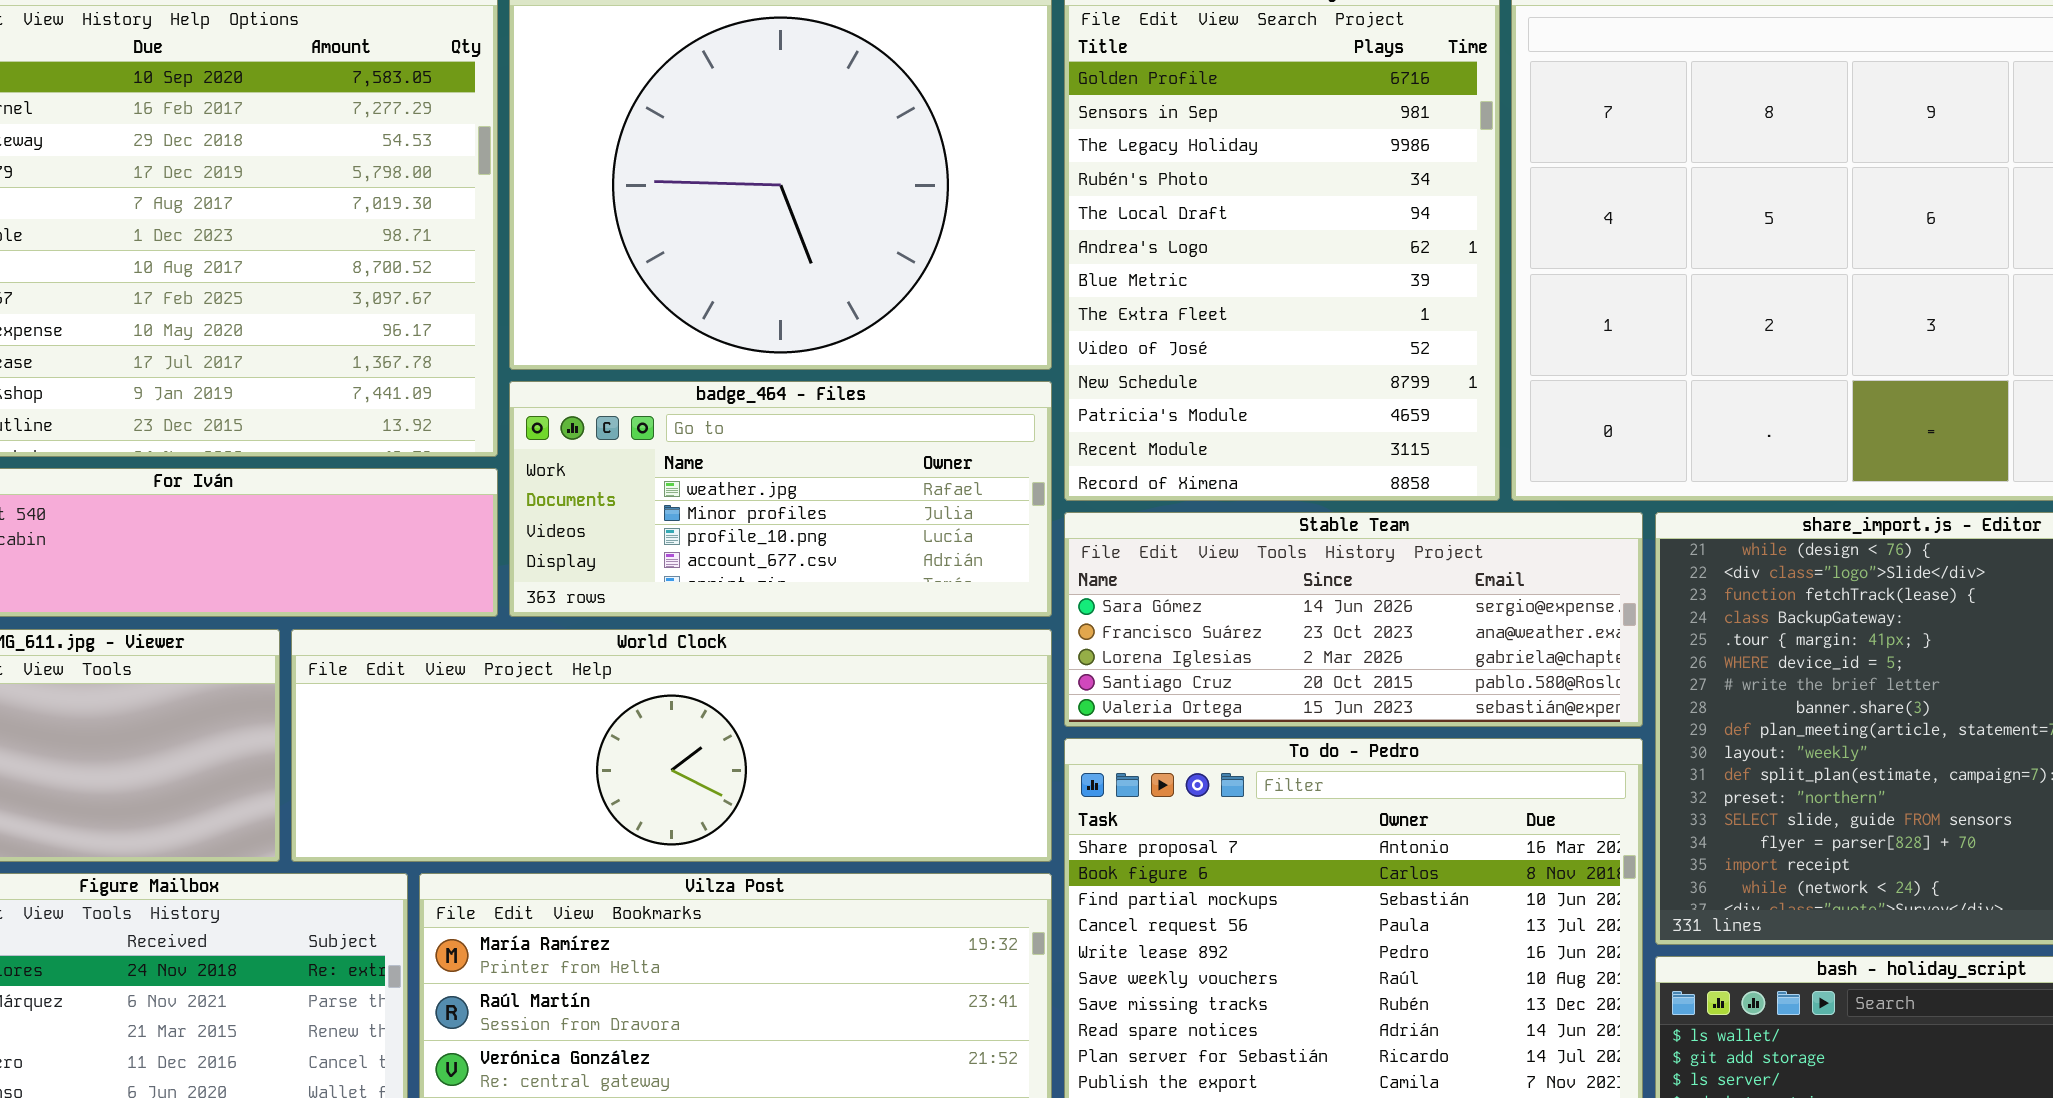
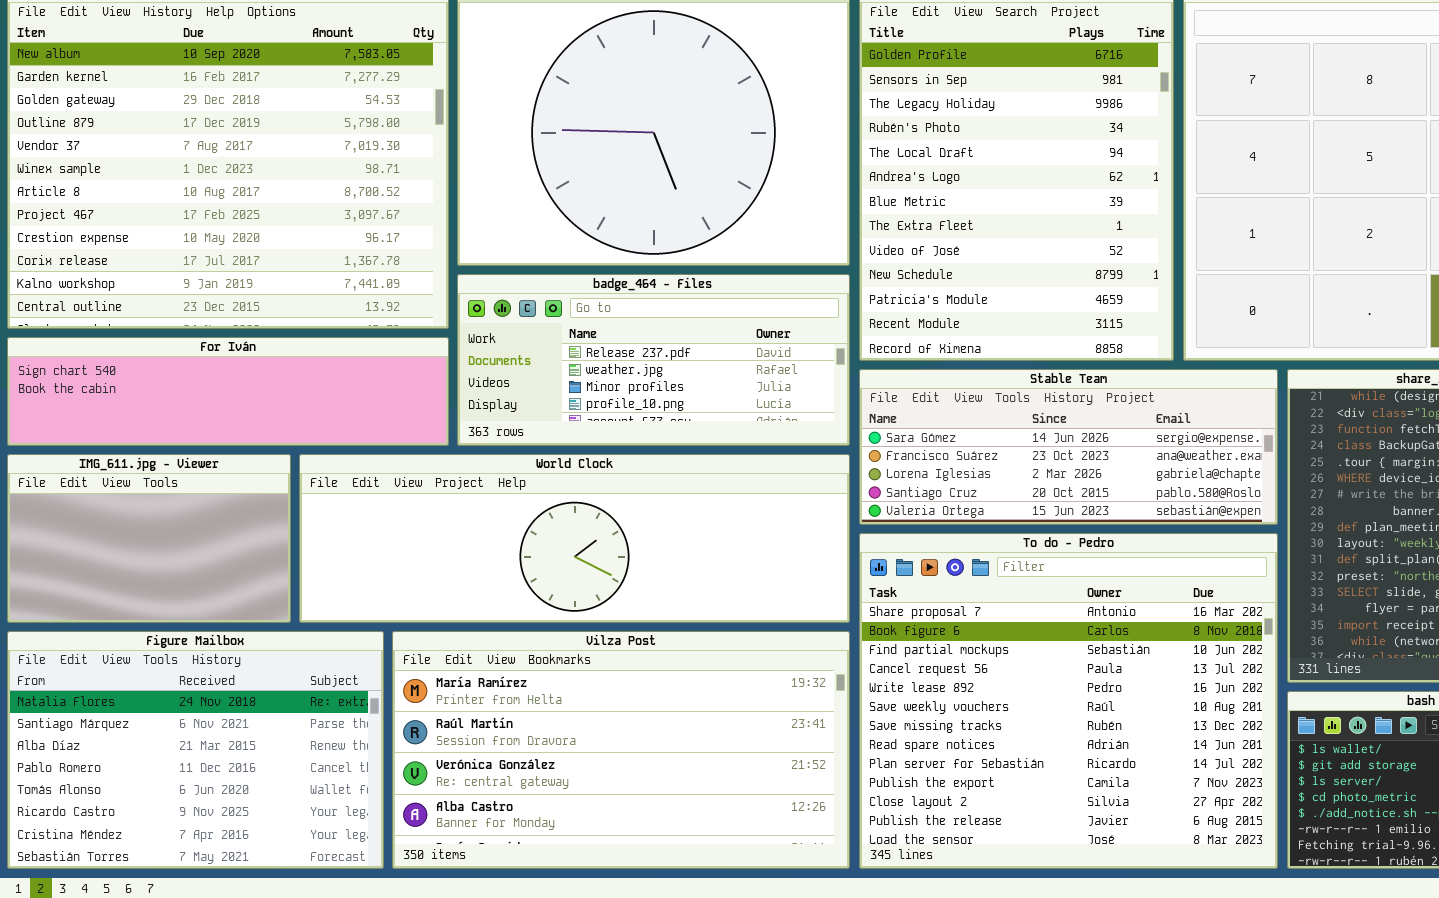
badge_464 - Files: [509,381,1052,617] -> [457,274,850,446], scrolled up 1 row

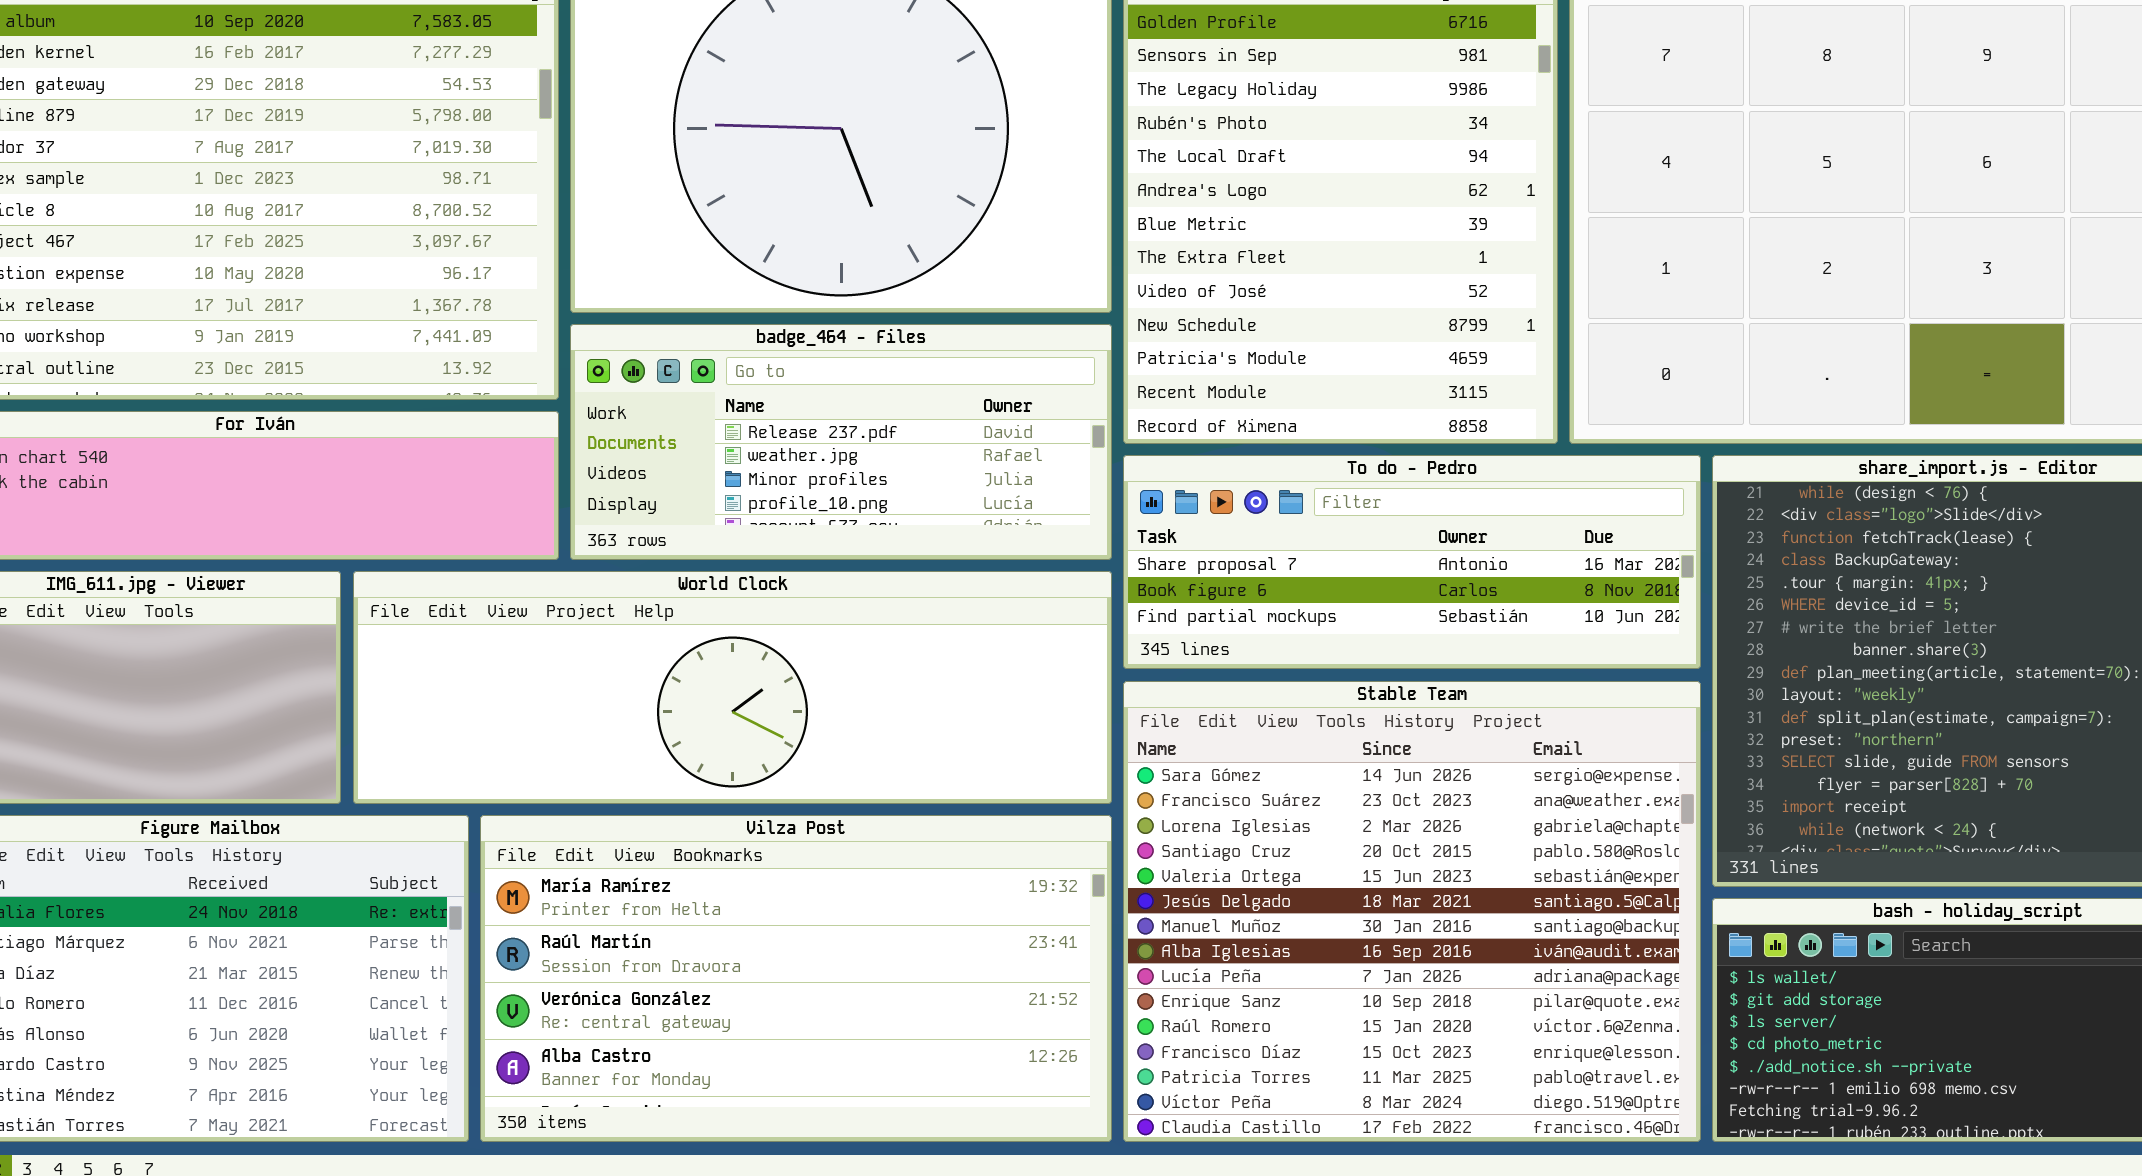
Stable Team: [859,369,1278,525] -> [1123,681,1701,1142], moved, resized
To do - Pedro: [859,533,1278,869] -> [1123,455,1701,669], moved, resized

